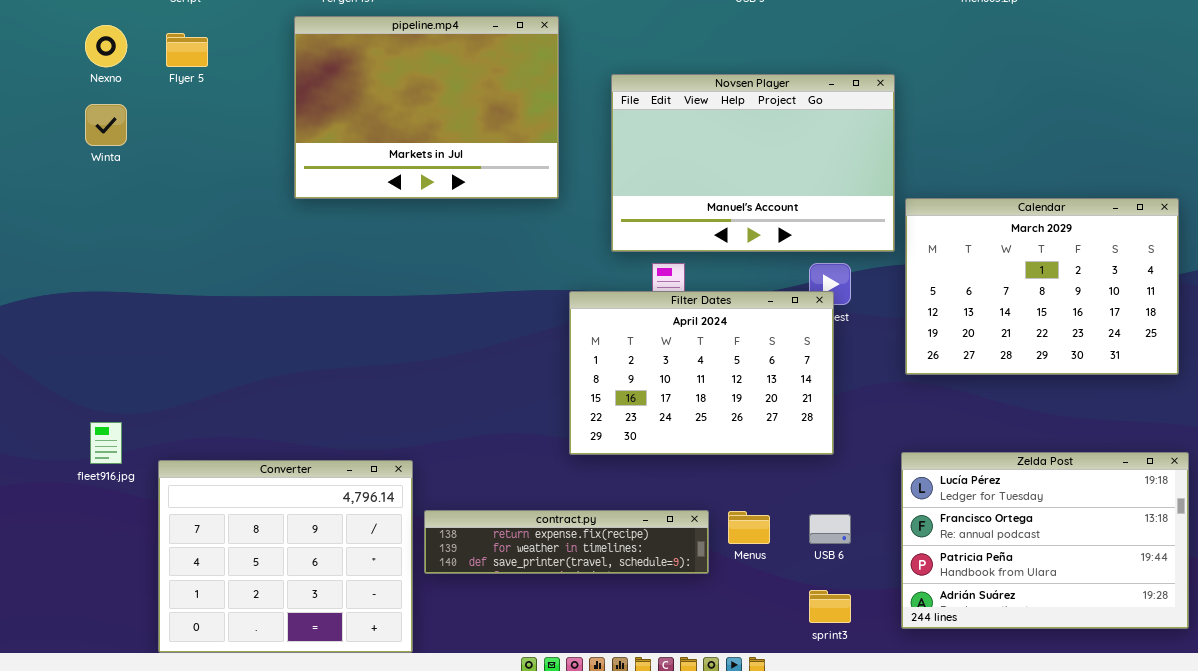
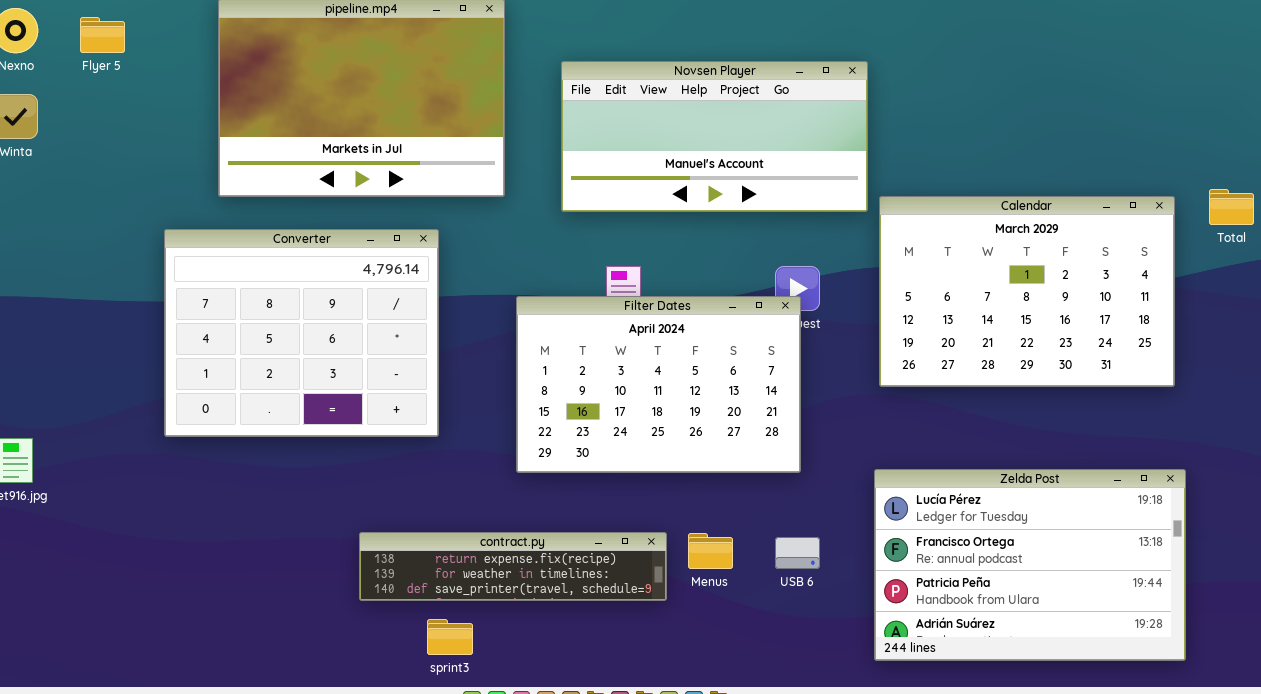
Novsen Player: [611,74,895,252] -> [561,61,868,212], resized
Converter: [158,460,413,653] -> [164,229,439,437], moved
sprint3: [809,590,851,623] -> [427,619,473,655], moved

